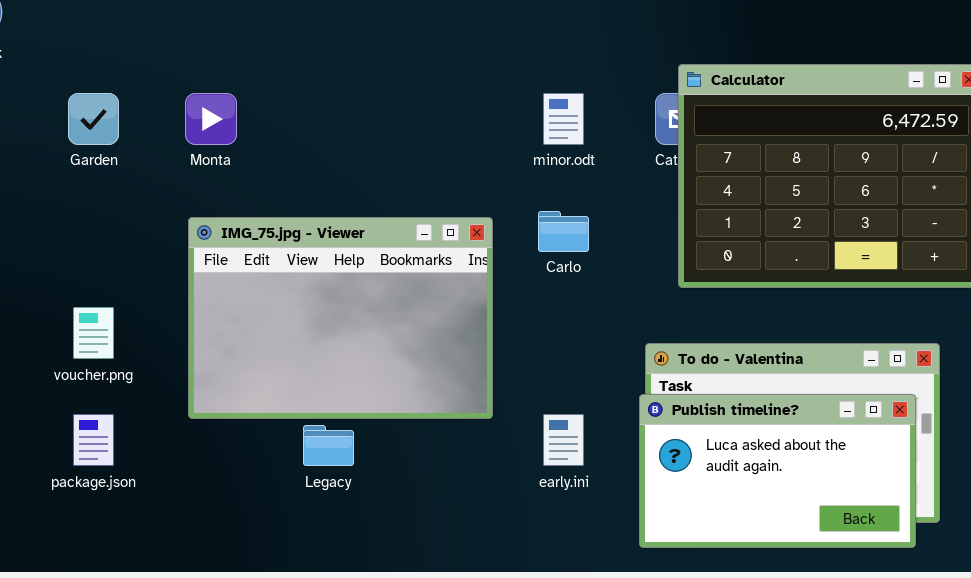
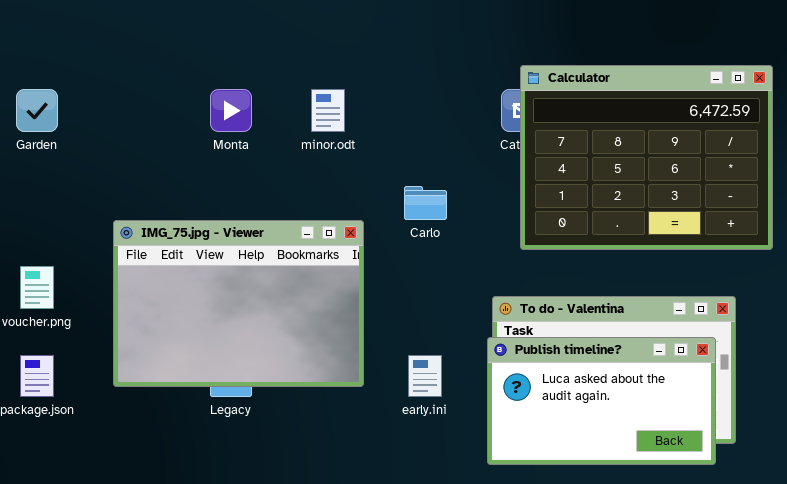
Monta: [185,93,237,145] -> [210,89,252,132], moved
minor.odt: [543,93,584,145] -> [311,89,345,132], moved
IMG_75.jpg - Viewer: [188,217,493,419] -> [113,220,364,387], moved

